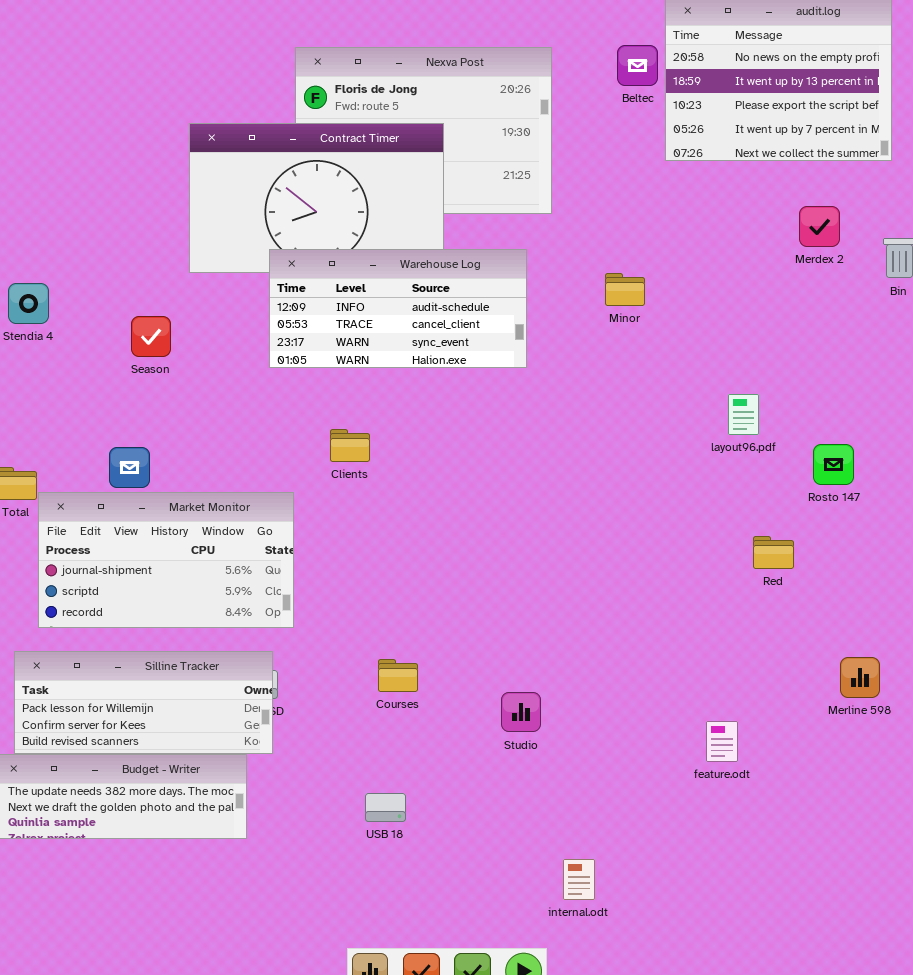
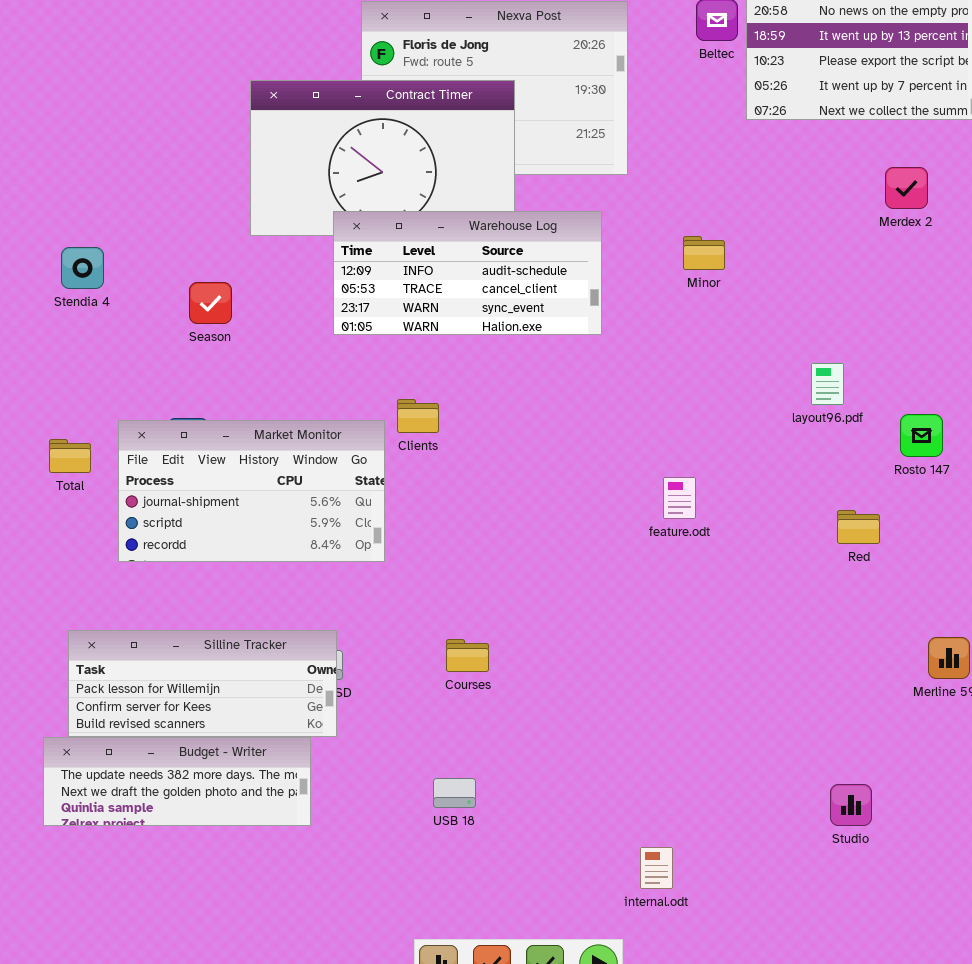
Market Monitor: [38,492,294,628] -> [118,420,385,562], moved
Studio: [501,692,541,732] -> [830,784,872,826], moved
feature.odt: [706,721,738,762] -> [663,477,696,519], moved

